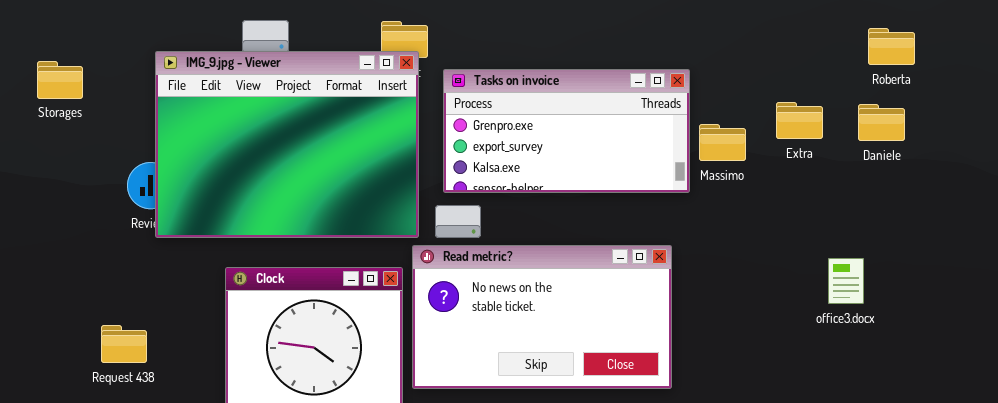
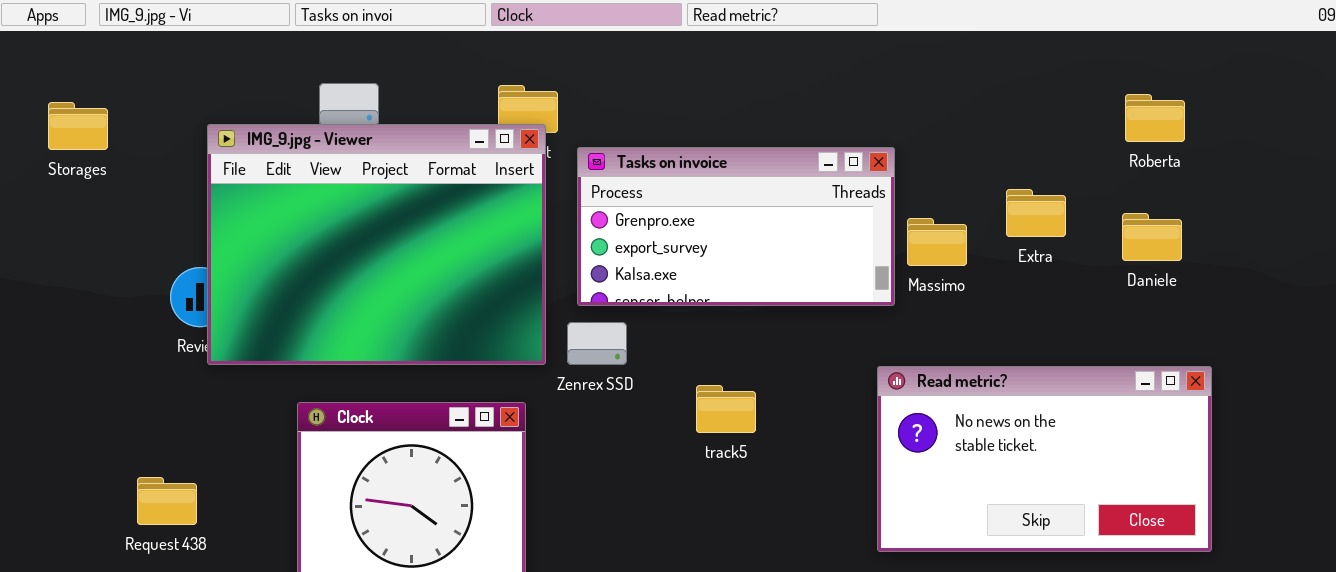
Storages: [37,61,83,99] -> [48,102,108,150], moved
Daniele: [858,104,905,141] -> [1122,213,1182,261], moved
Read metric?: [412,245,672,389] -> [877,366,1212,552], moved

